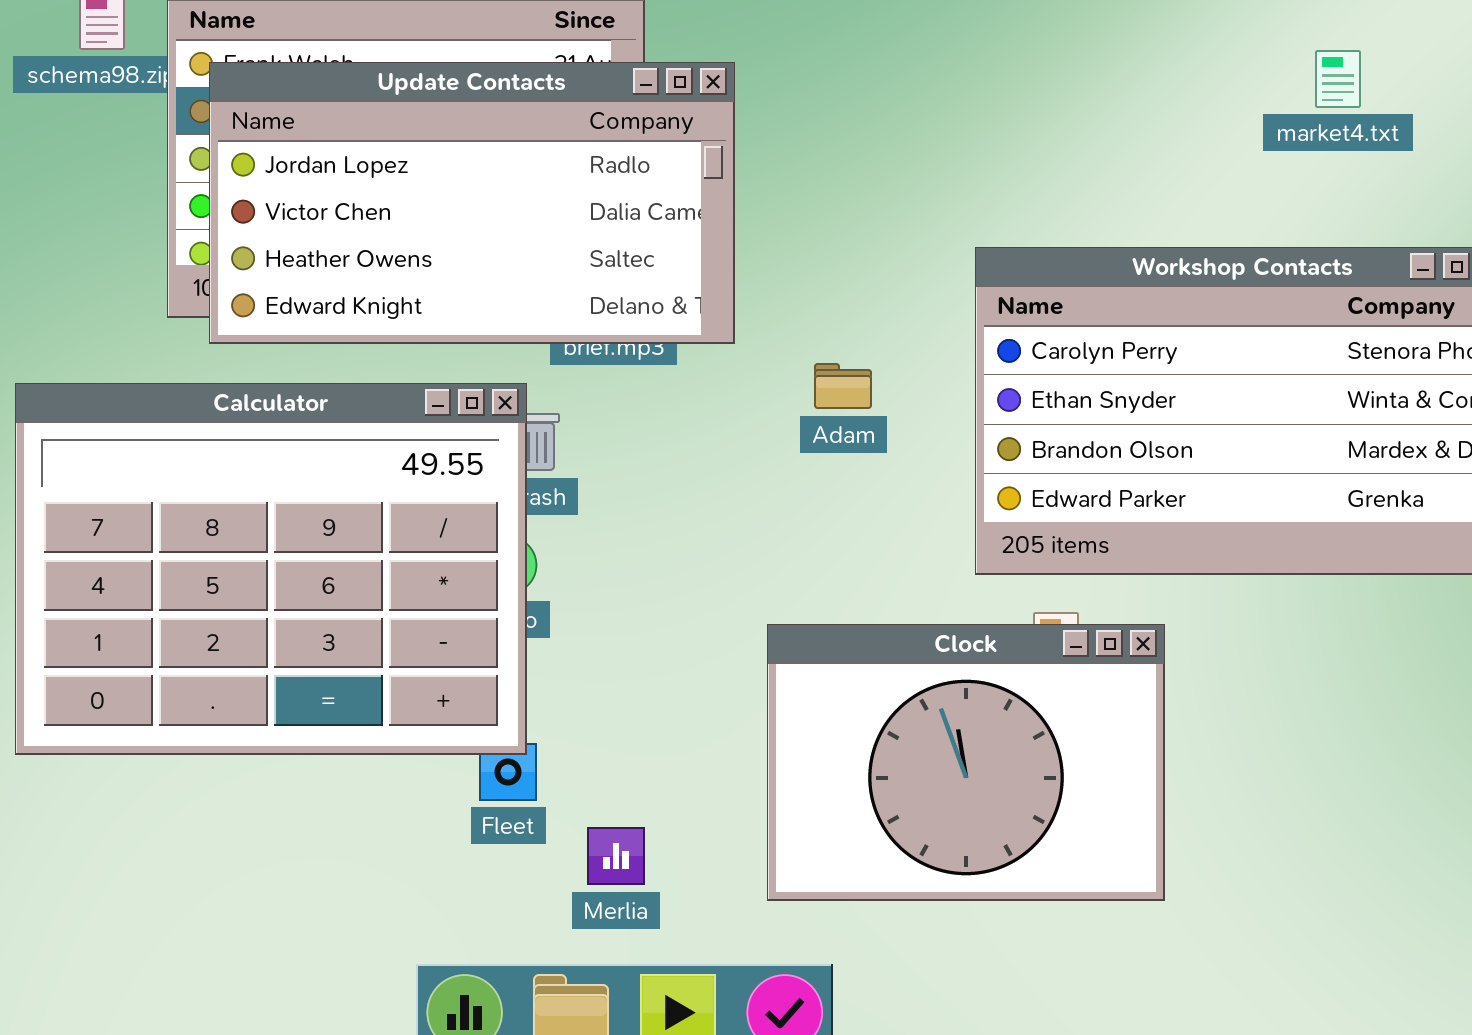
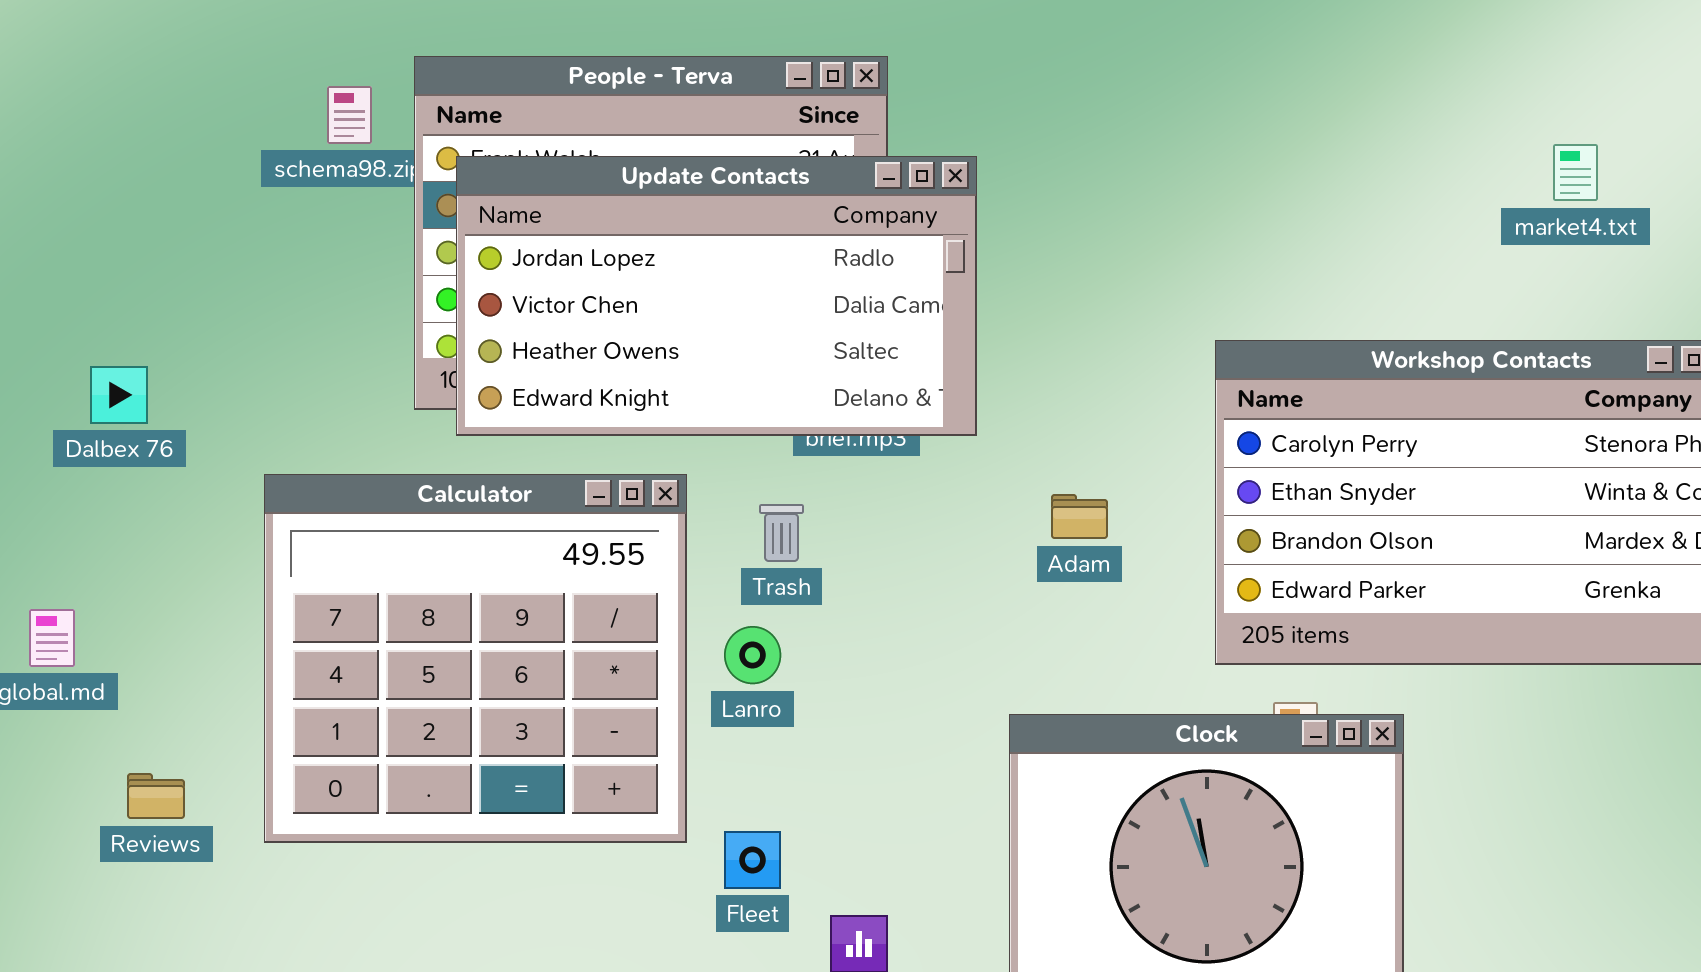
Adam: [814,363,872,409] -> [1051,494,1108,539], moved
Calculator: [15,383,527,755] -> [264,474,687,843], resized

